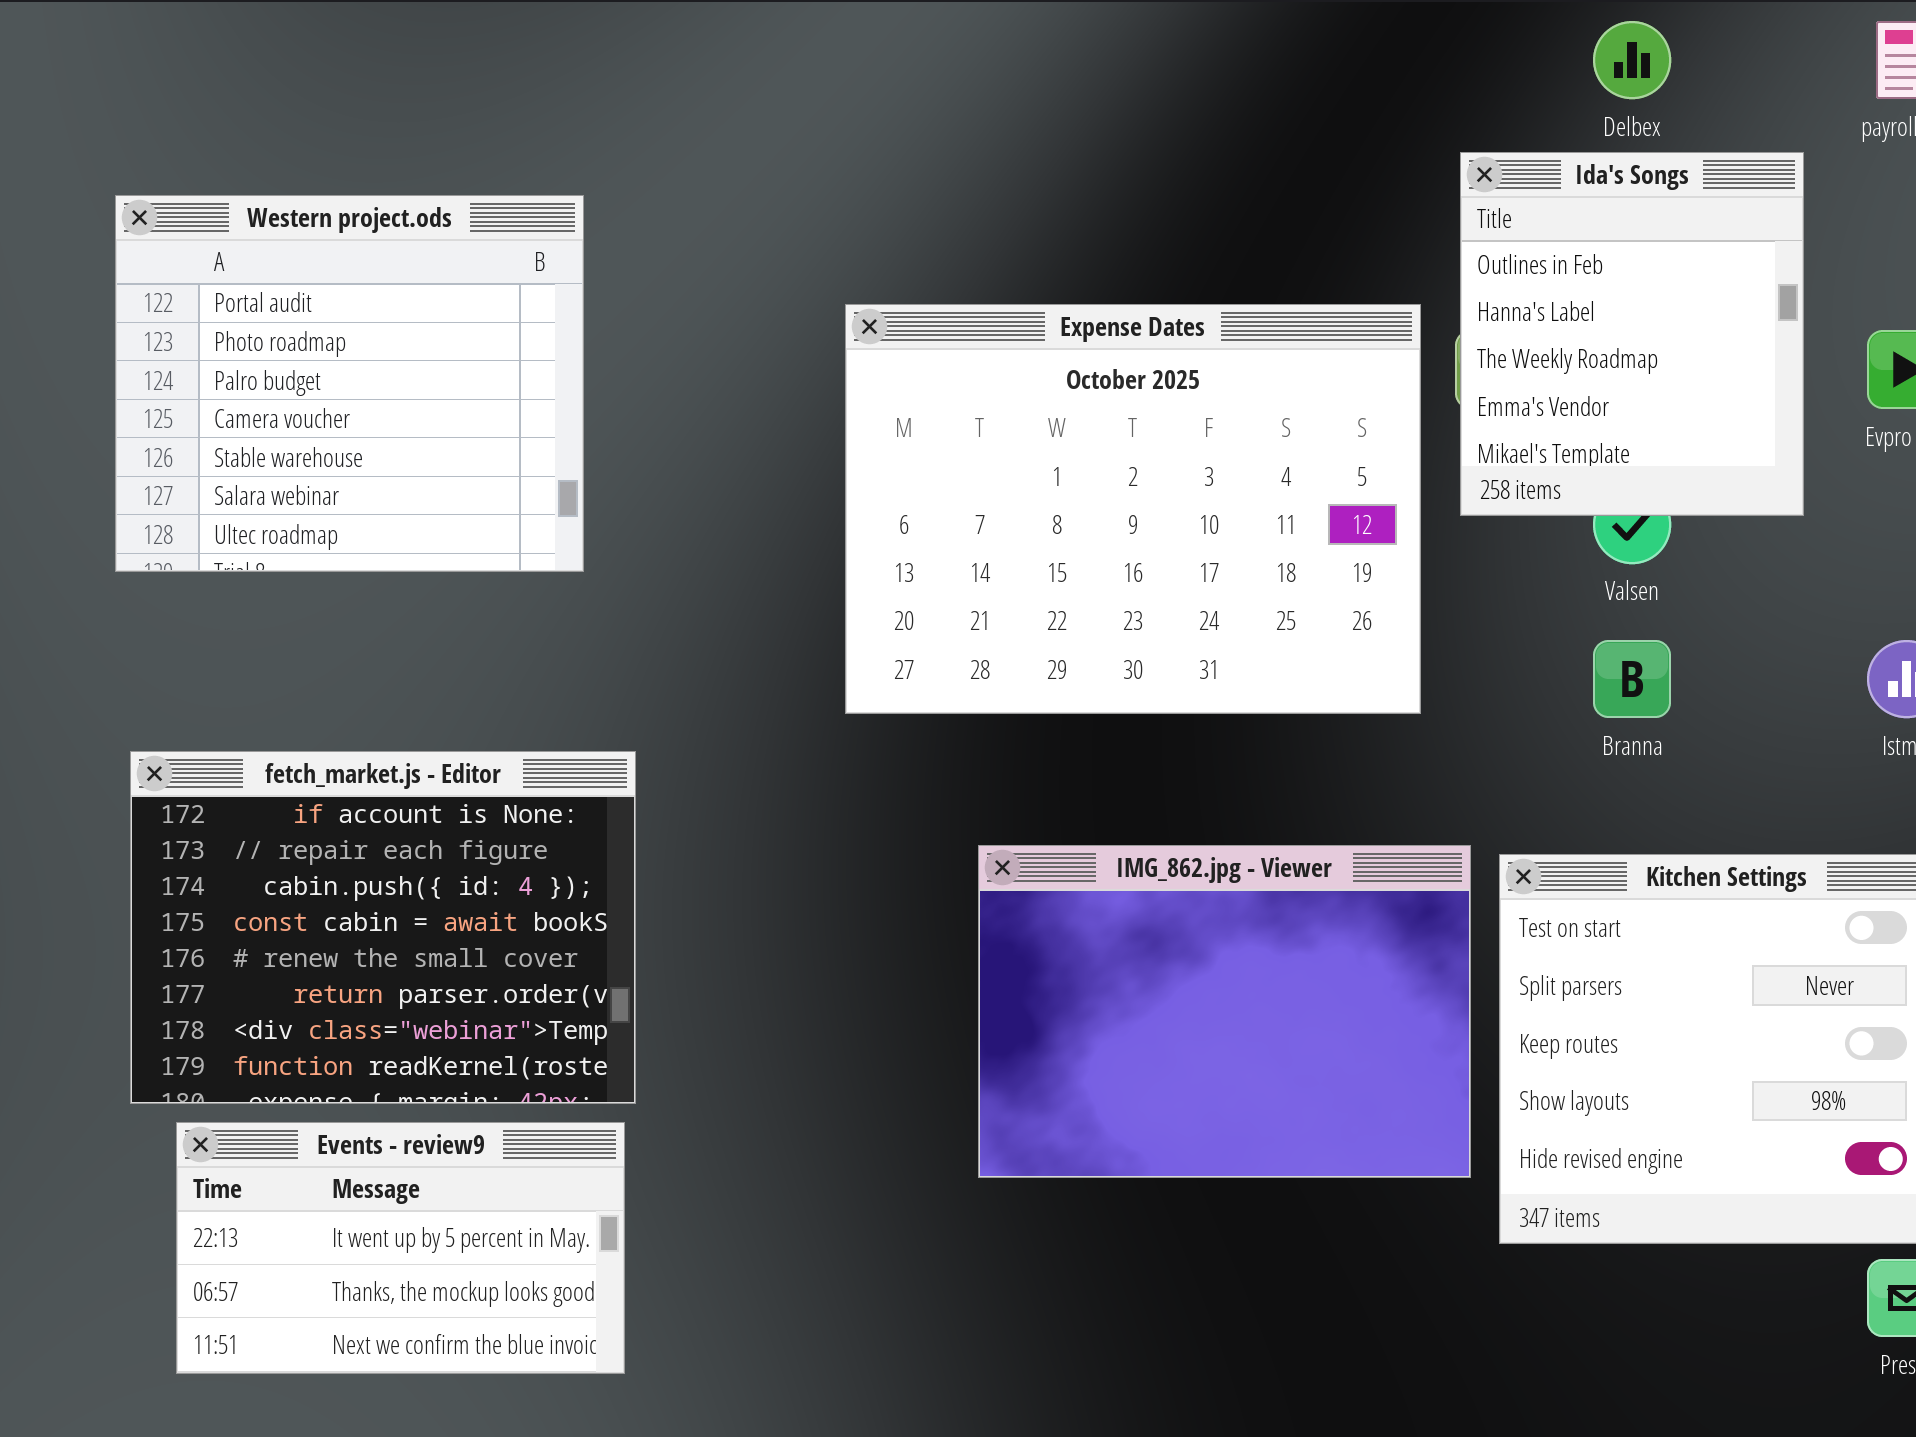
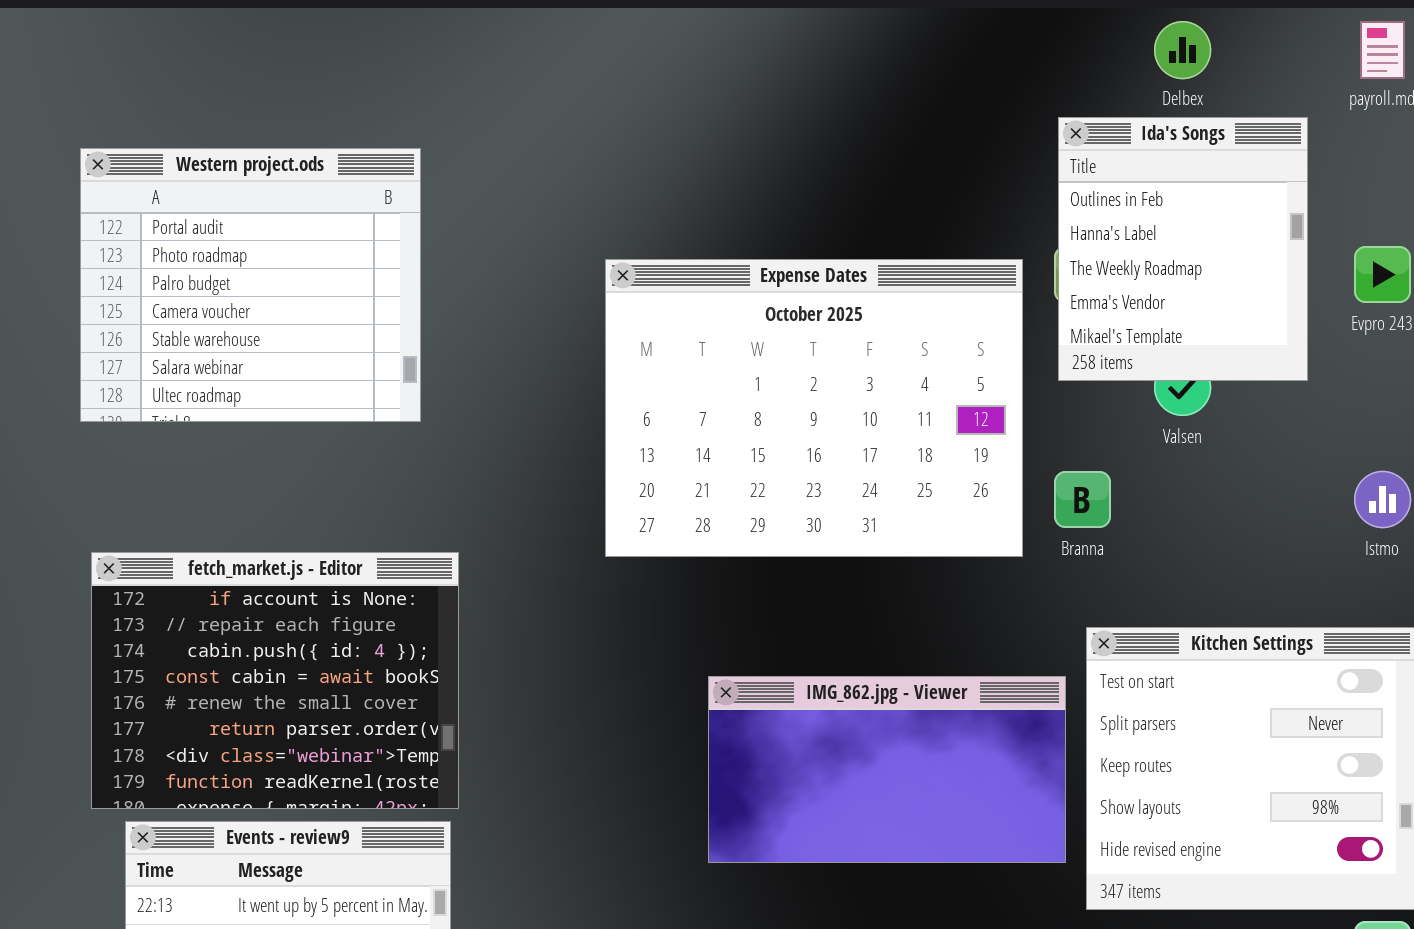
Expense Dates: [845,304,1421,714] -> [605,259,1023,557], moved
Branna: [1593,640,1671,718] -> [1054,471,1111,528], moved
IMG_862.jpg - Viewer: [978,845,1471,1178] -> [708,676,1066,863], resized

